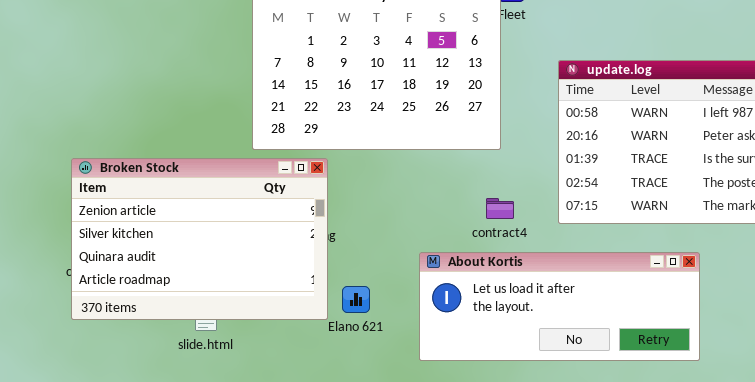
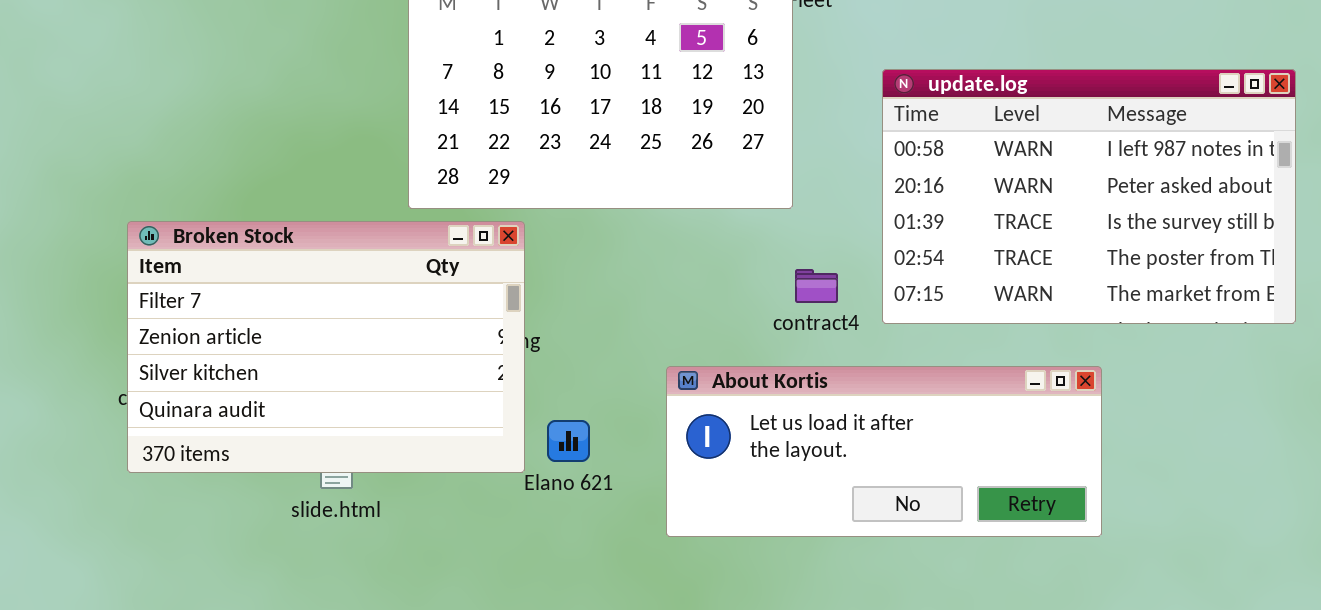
Broken Stock: [71,158,328,320] -> [127,221,525,473], scrolled up 1 row
contract4: [486,198,514,219] -> [795,269,838,303], moved

